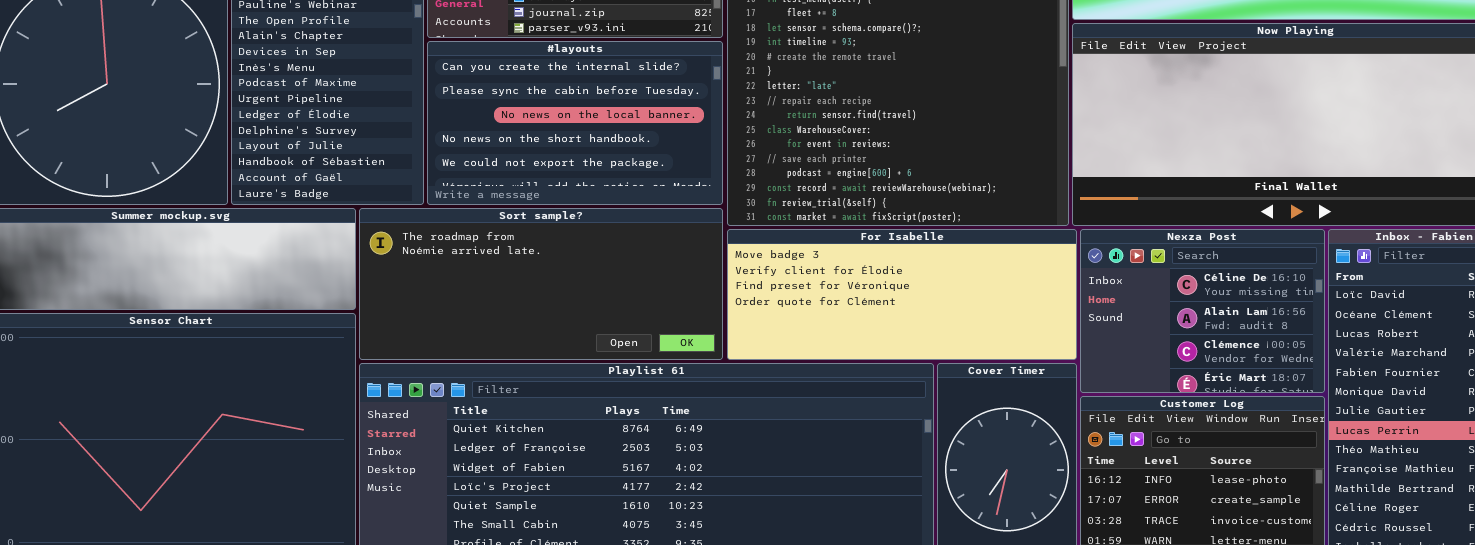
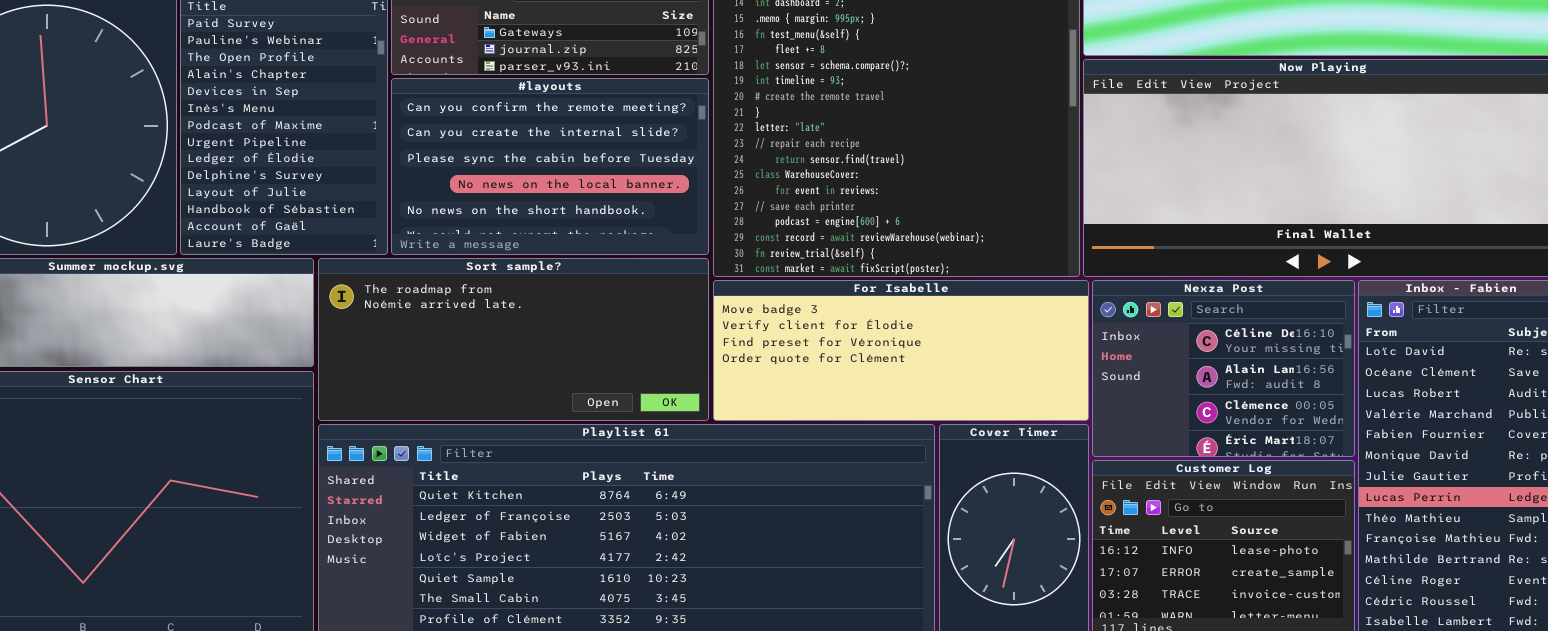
#layouts: [427,41,723,205] -> [391,78,709,255], scrolled up 1 row

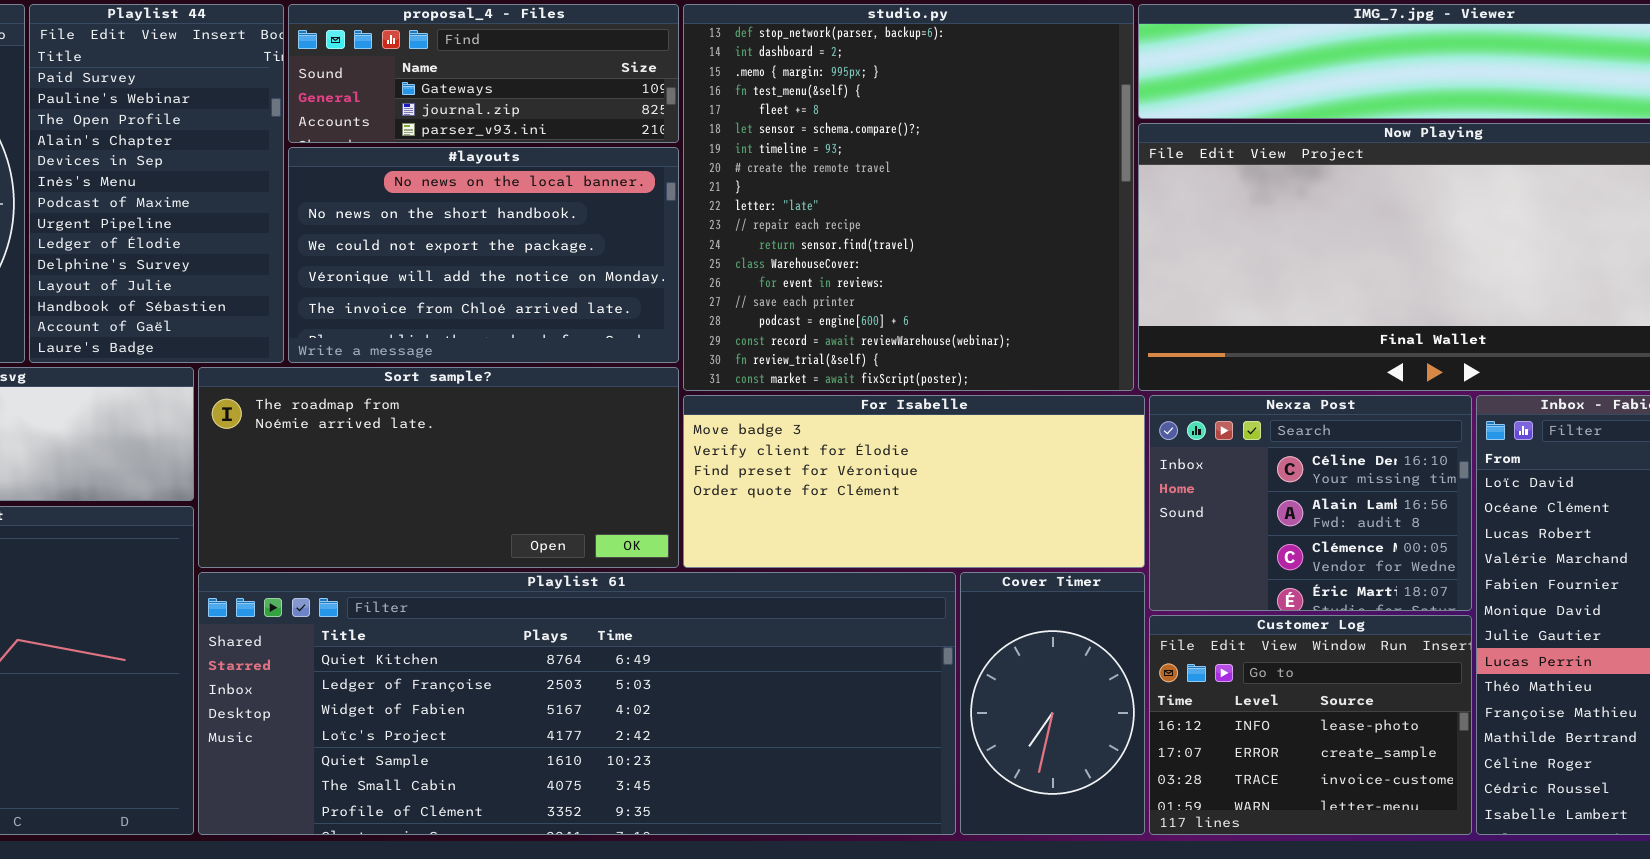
#layouts: [391,78,709,255] -> [288,147,679,363], scrolled down 3 rows

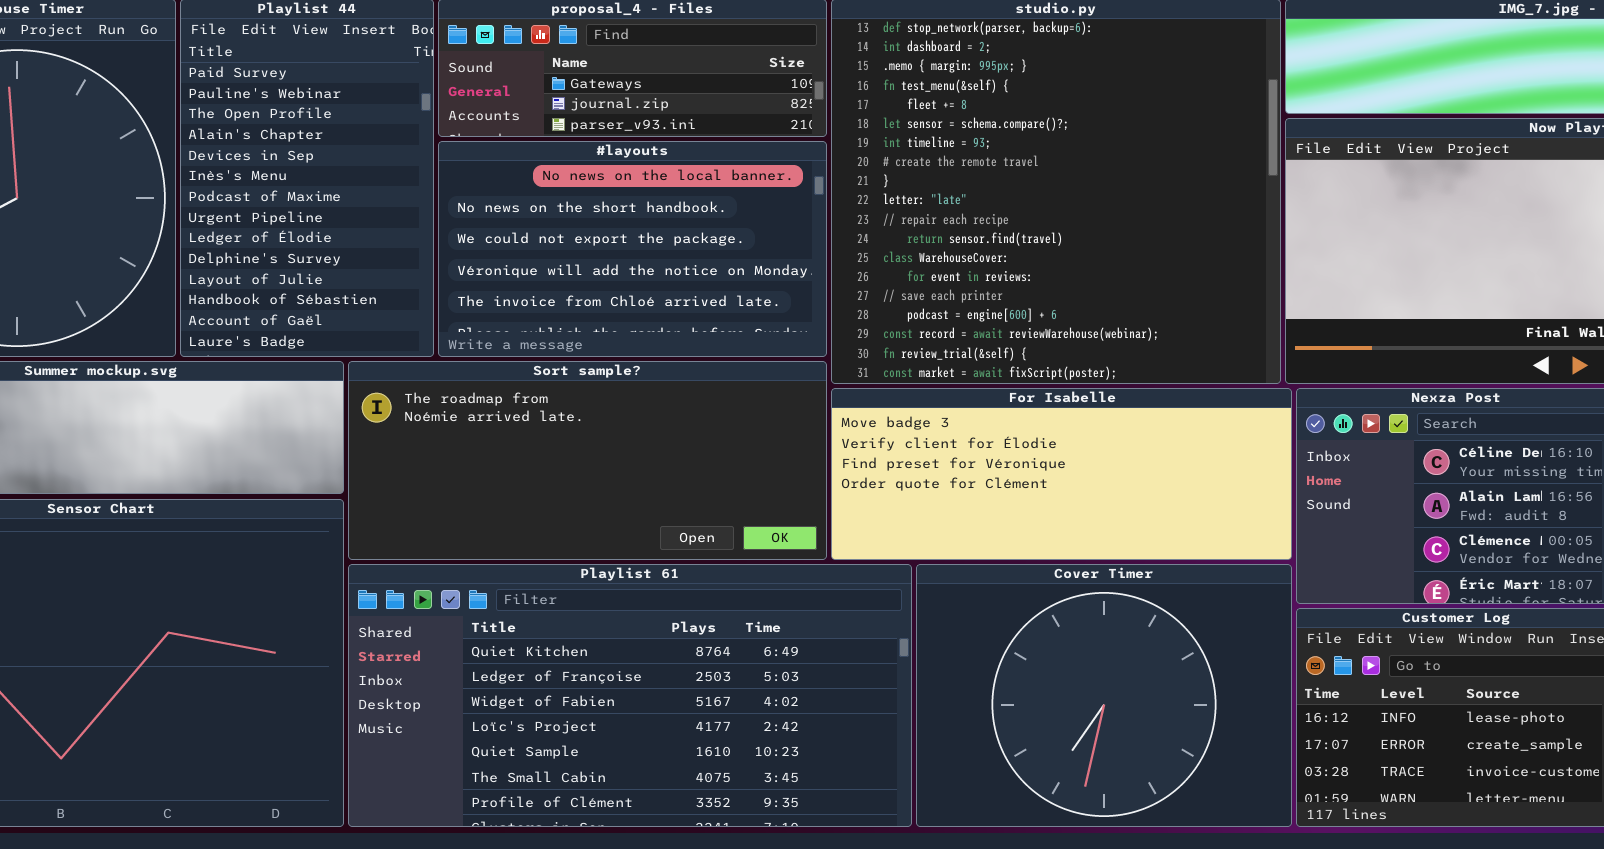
Playlist 61: [198,572,956,835] -> [348,564,912,827], resized
Cover Timer: [960,572,1145,835] -> [916,564,1292,827], resized

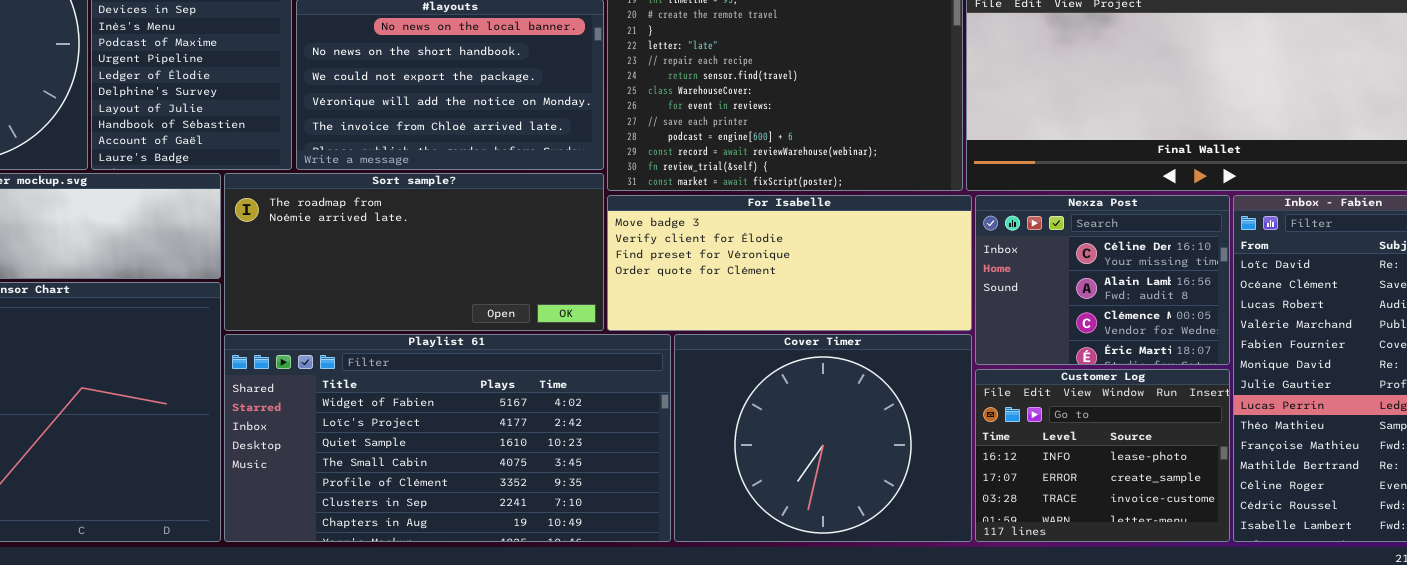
Playlist 61: [348,564,912,827] -> [224,334,671,542], scrolled down 2 rows

